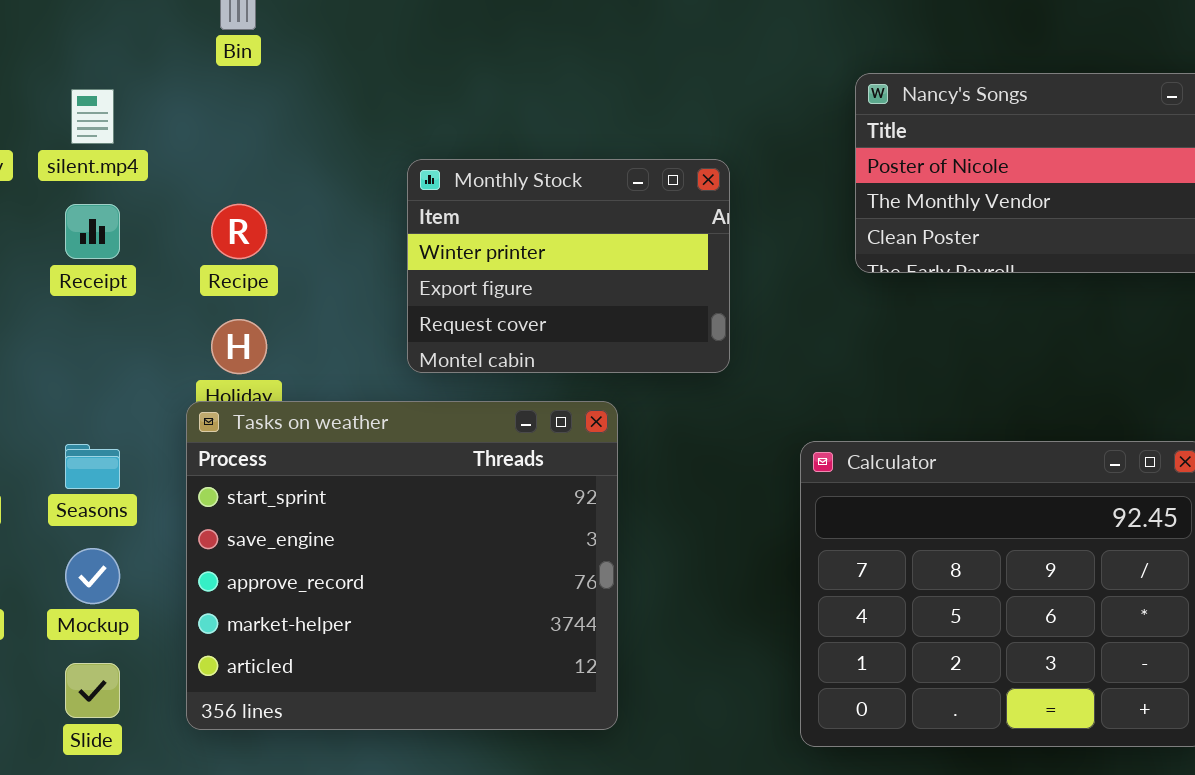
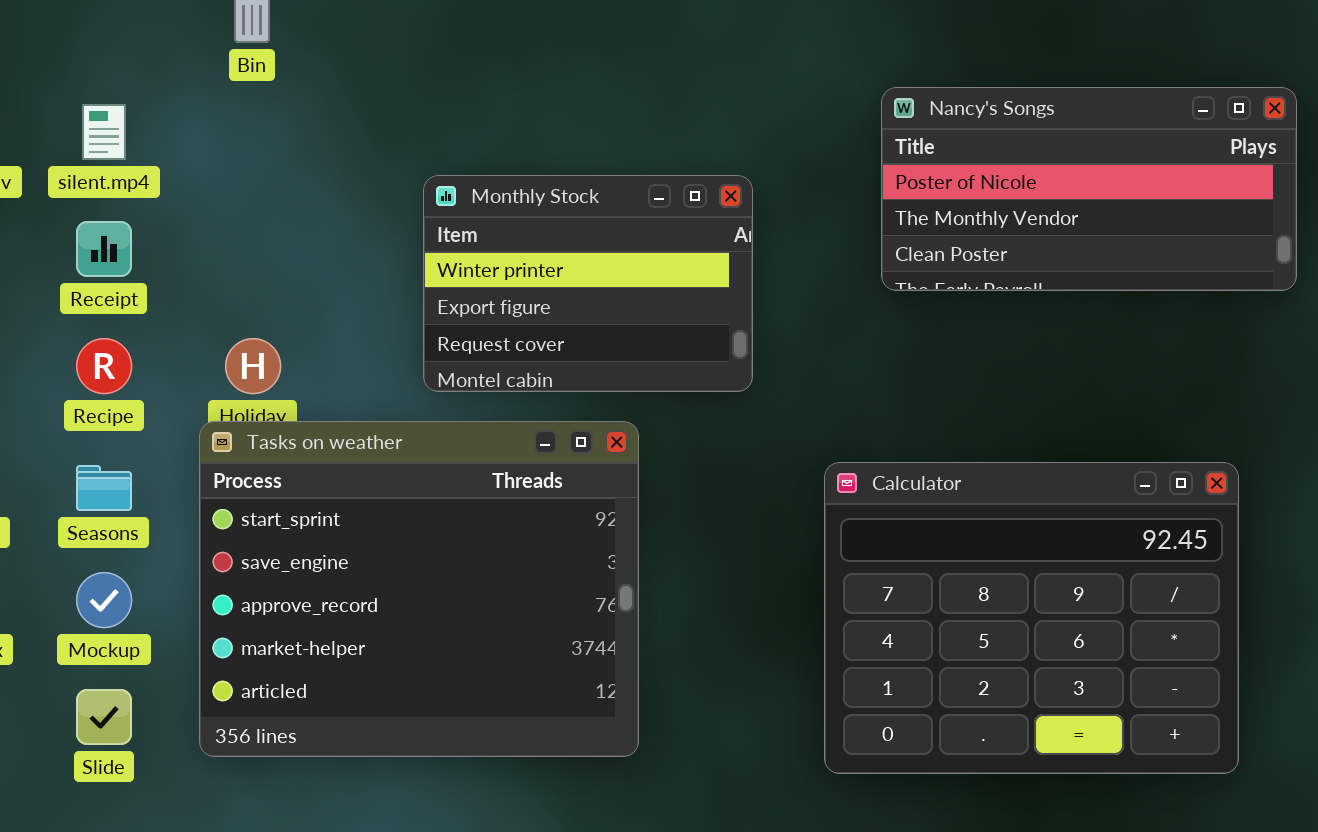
Recipe: [211,204,267,259] -> [76,338,132,394], moved

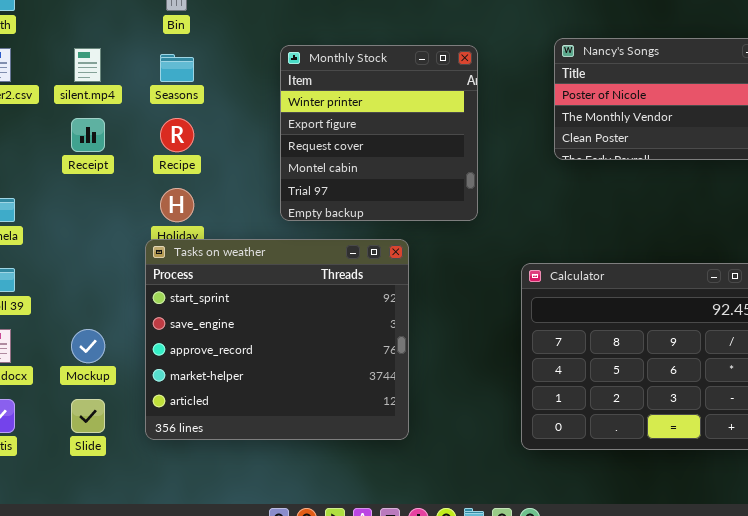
Monthly Stock: [423,175,753,392] -> [280,45,478,221], resized
Recipe: [76,338,132,394] -> [160,118,194,152], moved
Seasons: [76,465,132,511] -> [160,54,194,82], moved

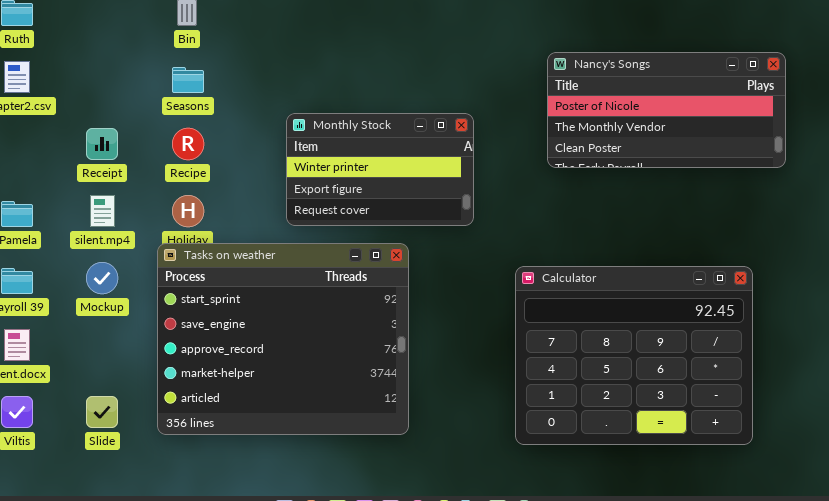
Monthly Stock: [280,45,478,221] -> [286,113,474,226], resized
silent.mp4: [74,48,101,82] -> [90,195,115,227], moved
Mockup: [71,329,105,363] -> [86,262,118,294], moved

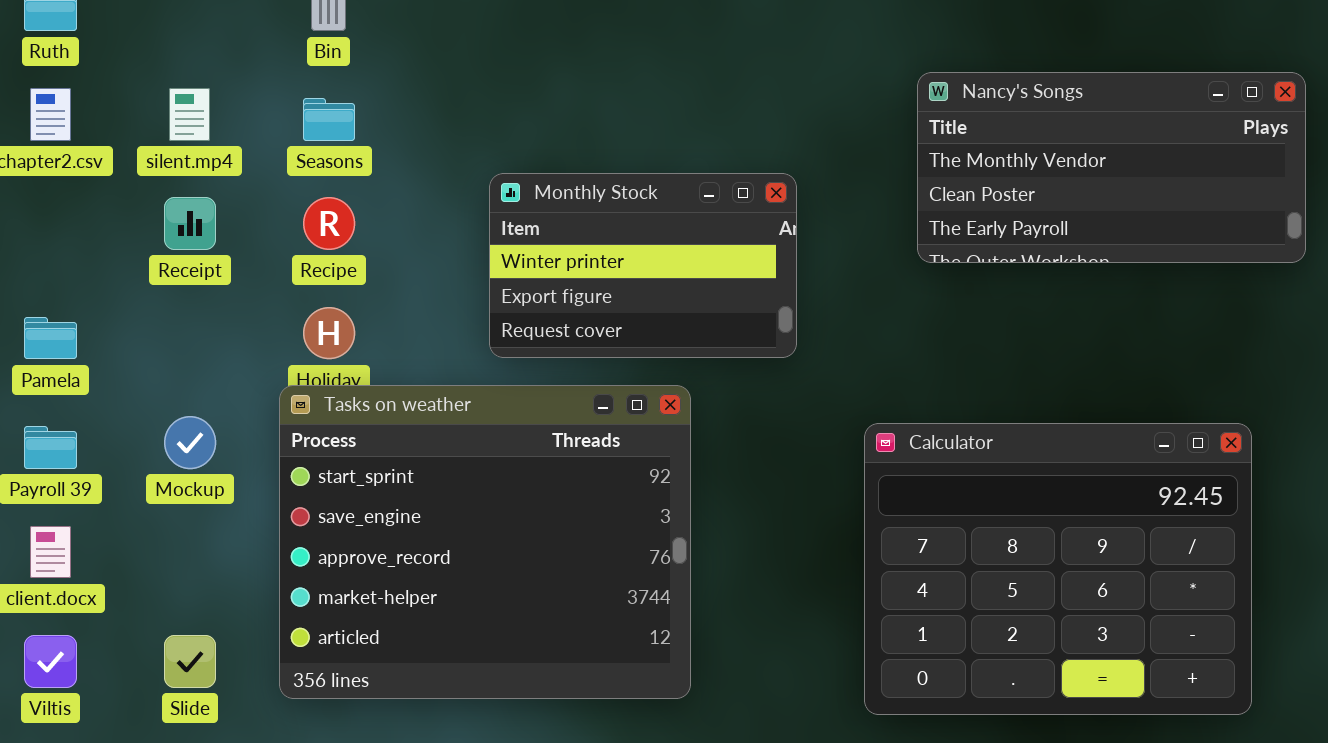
Nancy's Songs: [547,52,786,168] -> [917,72,1306,263], scrolled down 1 row
silent.mp4: [90,195,115,227] -> [169,88,210,141], moved

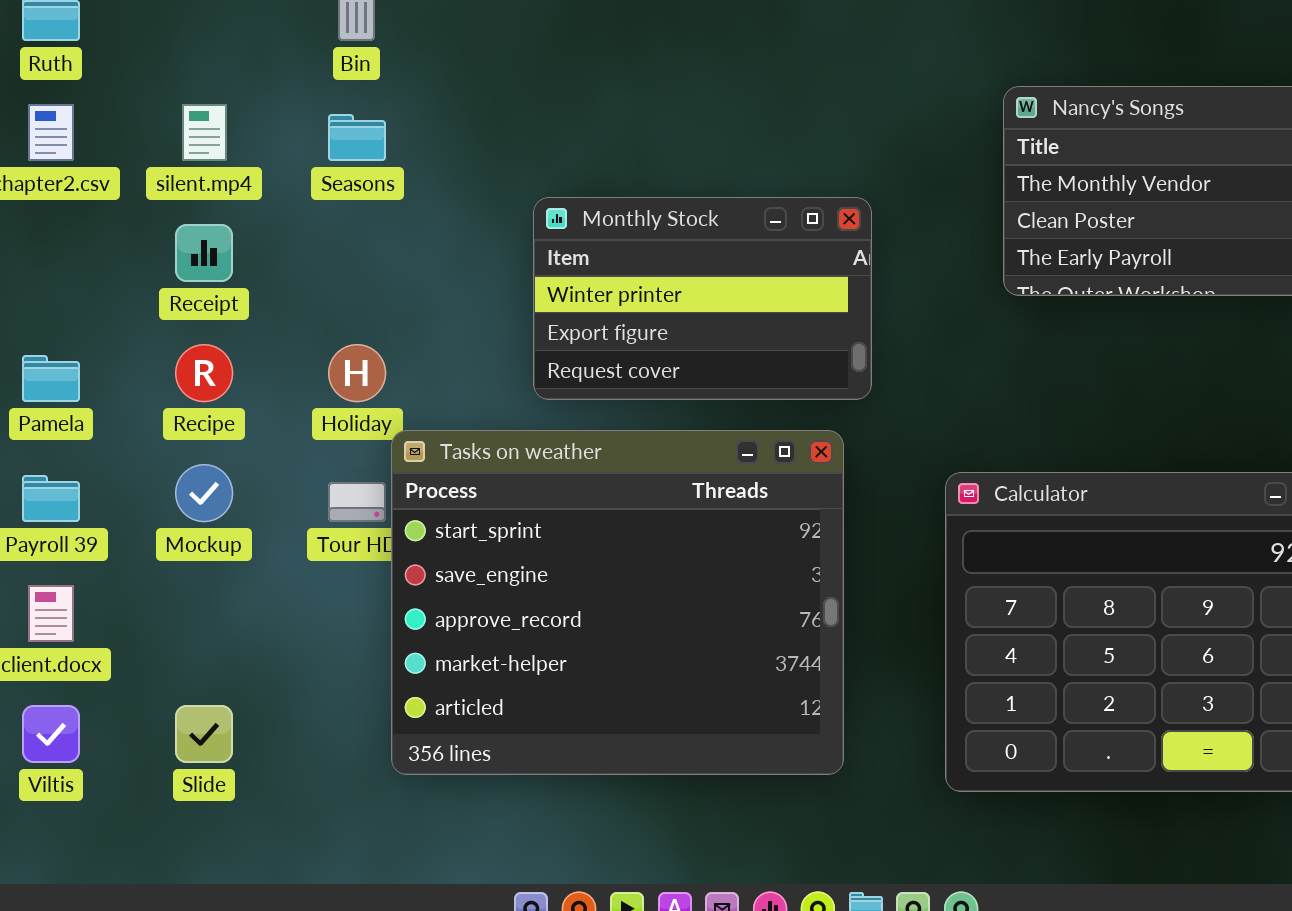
Recipe: [303,197,355,250] -> [175,344,233,402], moved
Tasks on weather: [279,385,691,699] -> [391,430,844,775], moved

